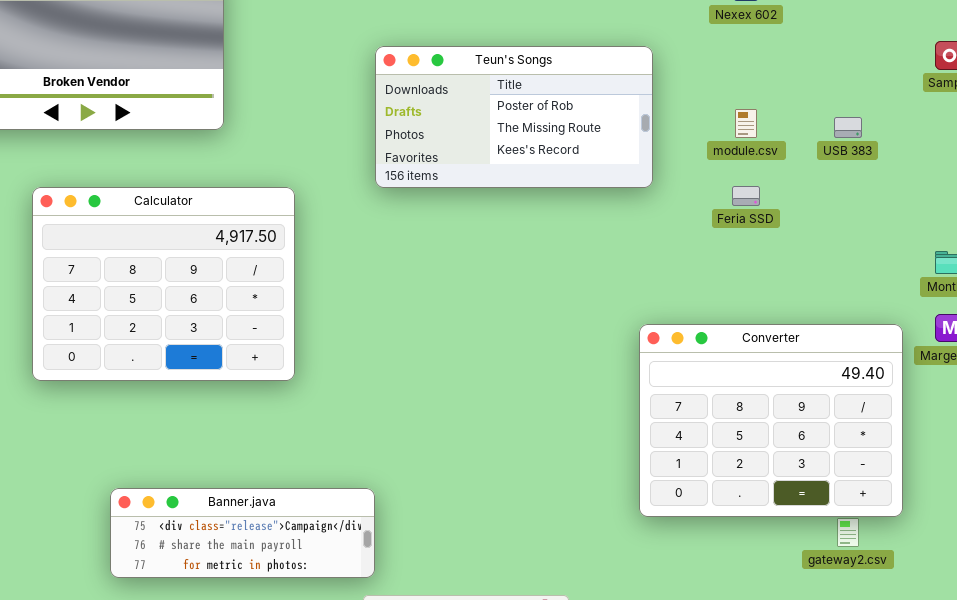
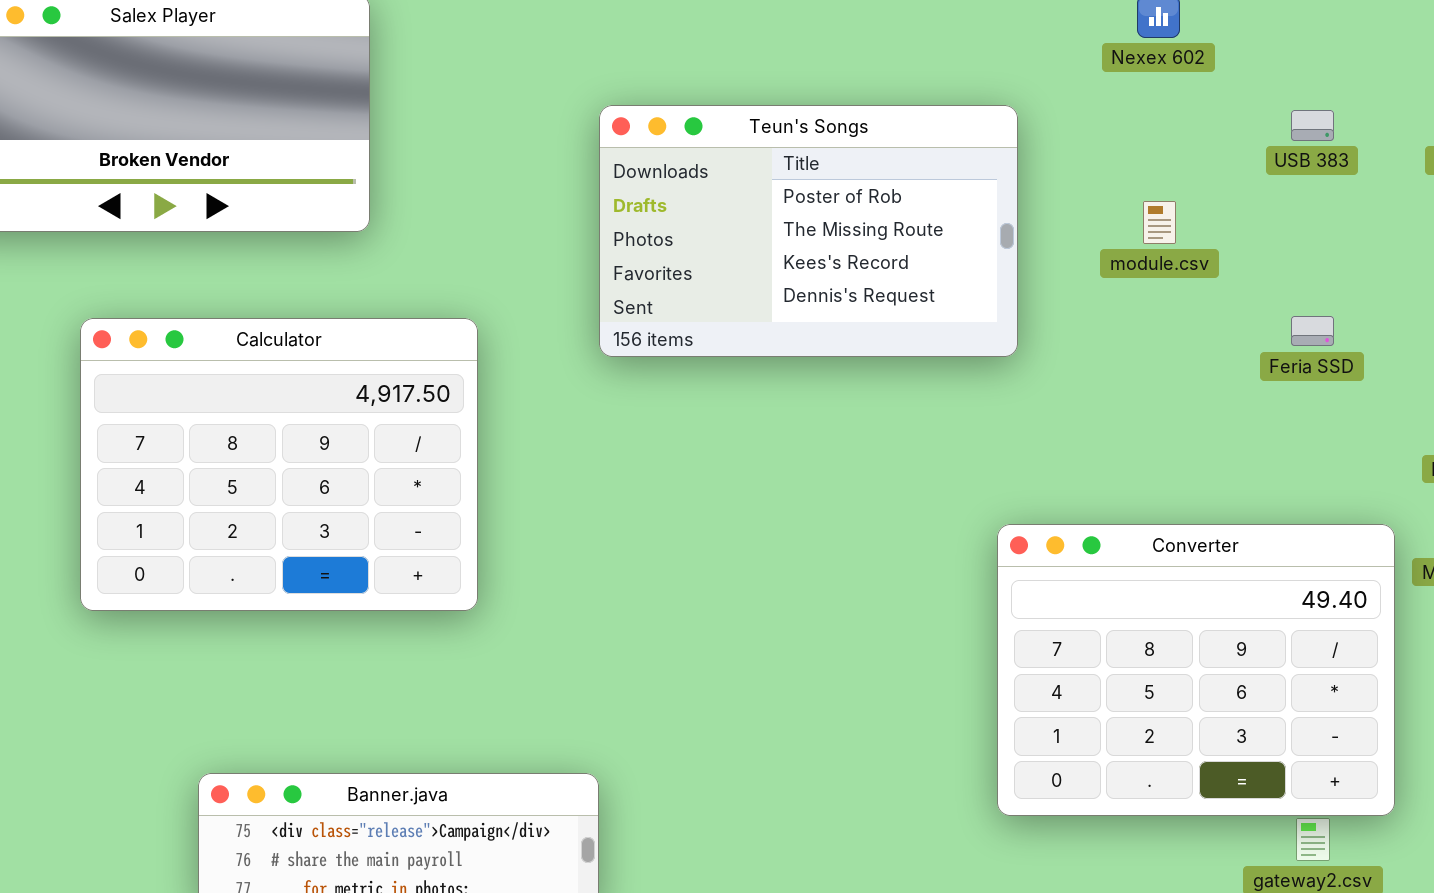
Teun's Songs: [375,46,653,188] -> [599,105,1018,357], resized
USB 383: [834,117,862,138] -> [1291,110,1334,141], moved
Feria SSD: [732,186,760,206] -> [1291,316,1334,346], moved

